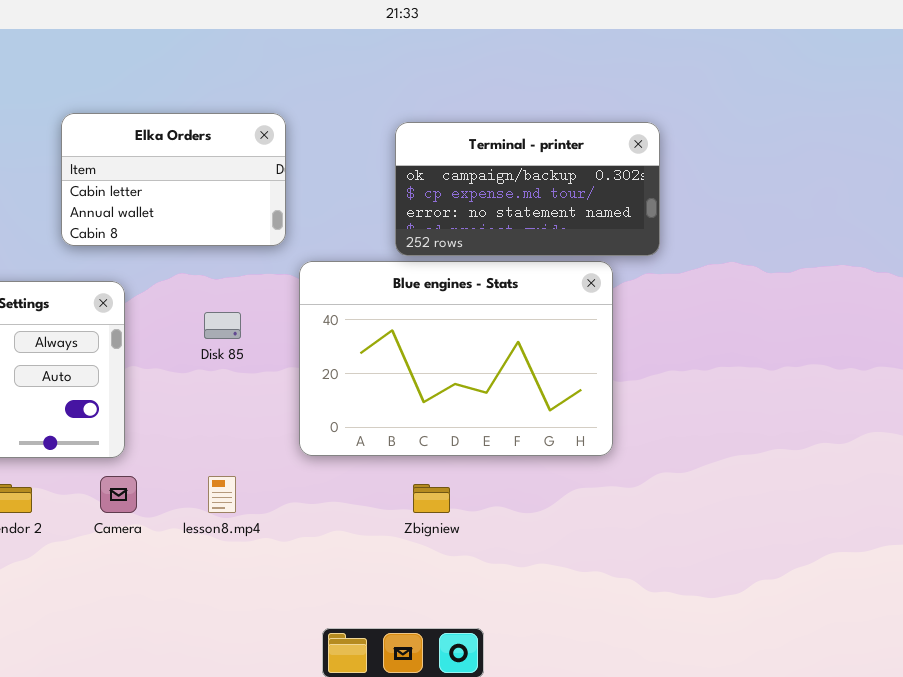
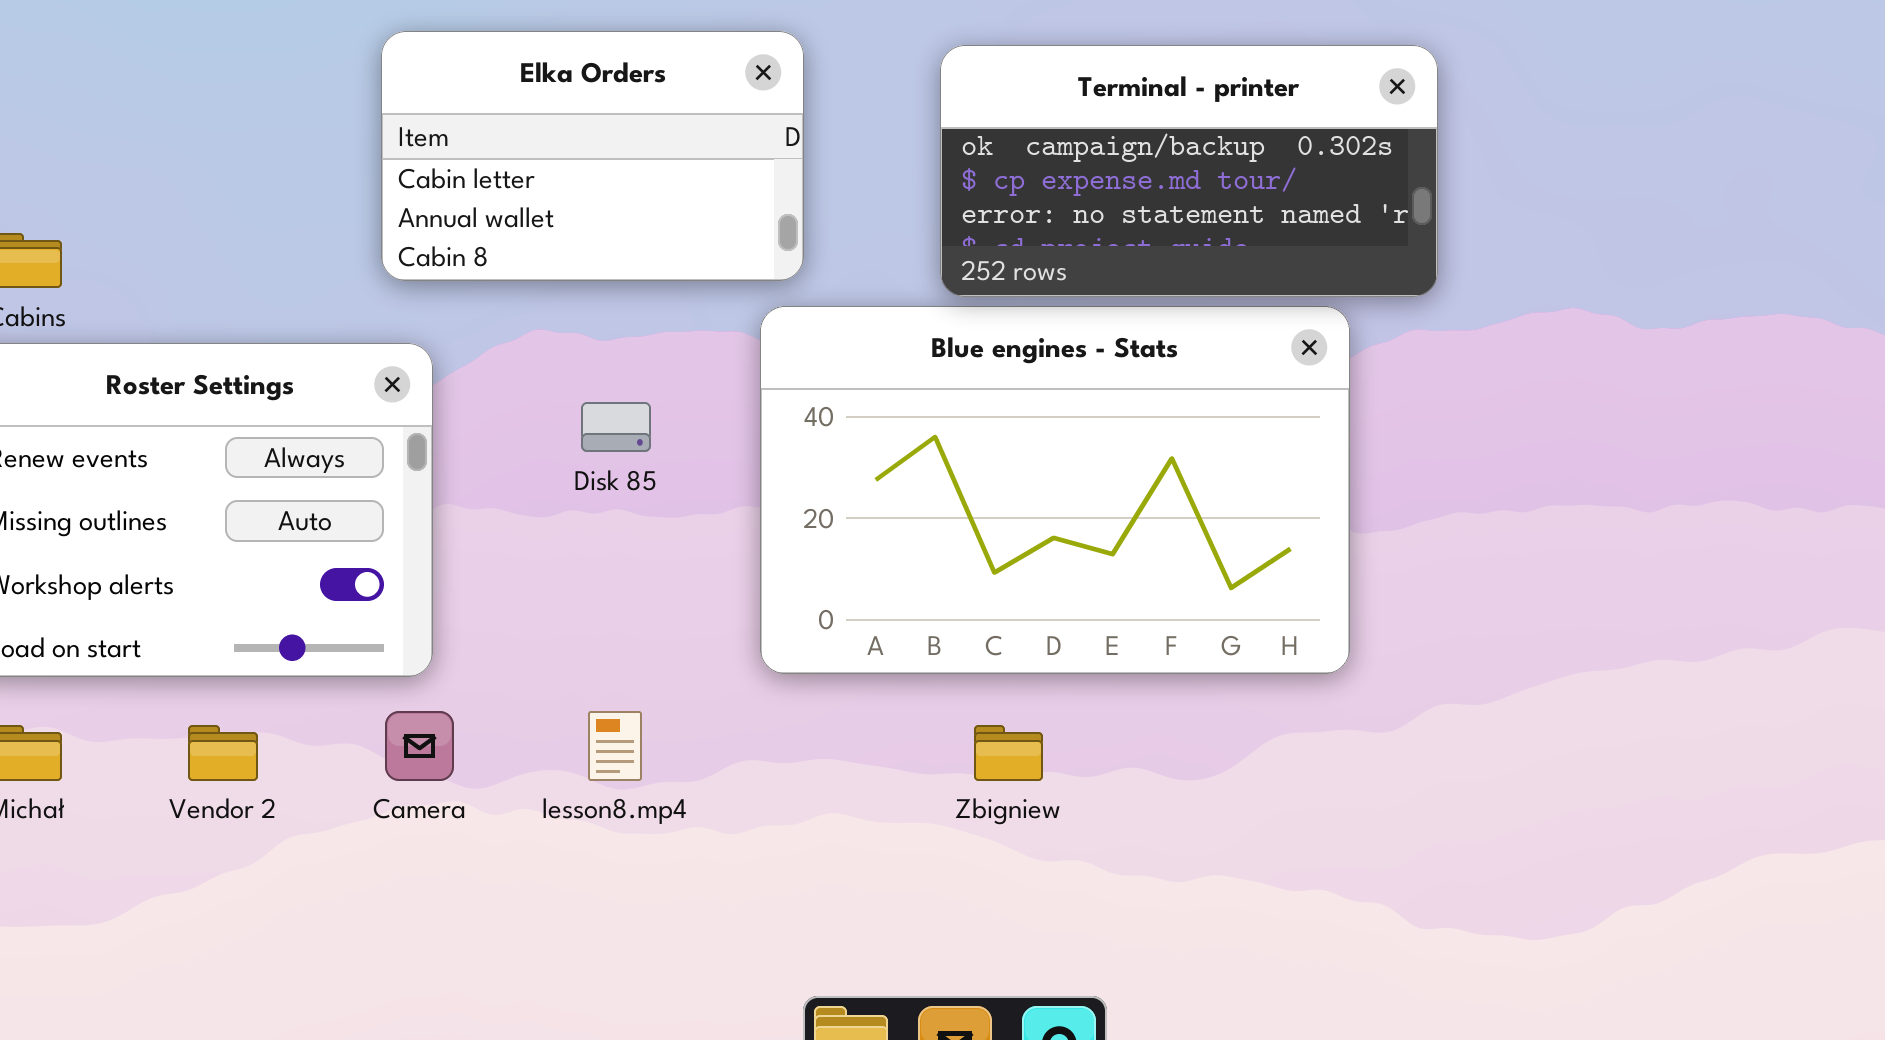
Elka Orders: [61,113,286,246] -> [381,31,804,281], moved

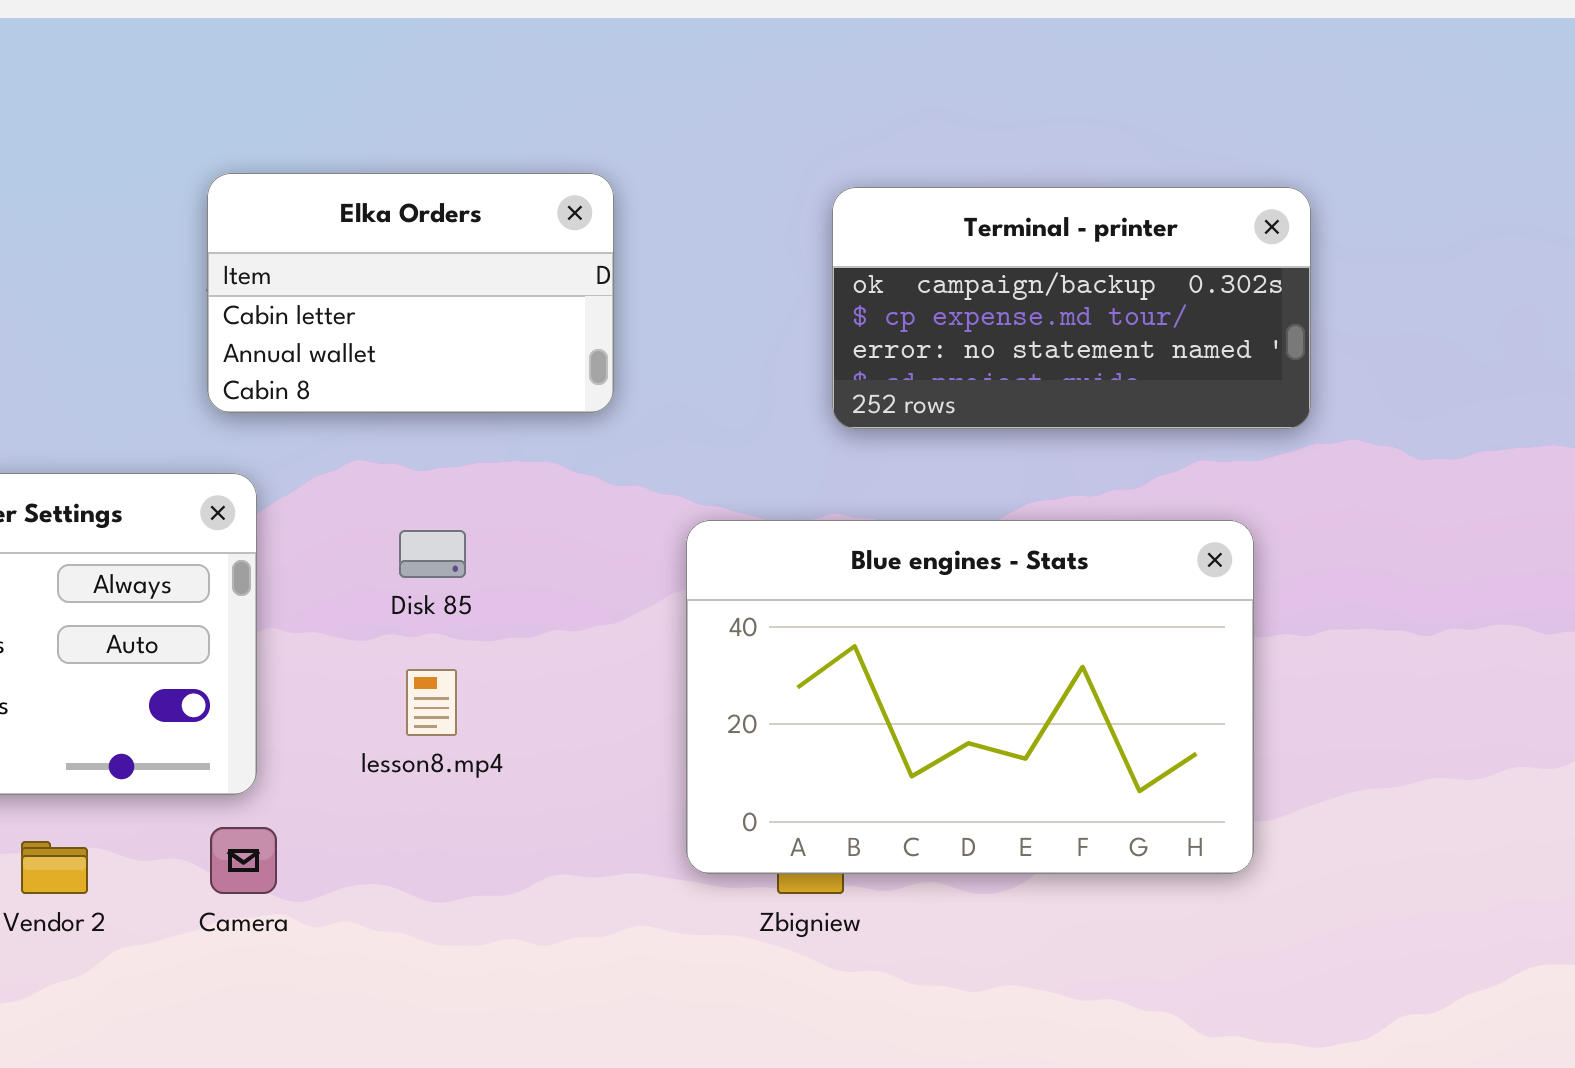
Terminal - printer: [940,45,1438,297] -> [832,187,1311,429], moved
Blue engines - Stats: [760,306,1350,674] -> [686,520,1254,874], moved
lesson8.mp4: [588,711,642,781] -> [406,669,457,736], moved

